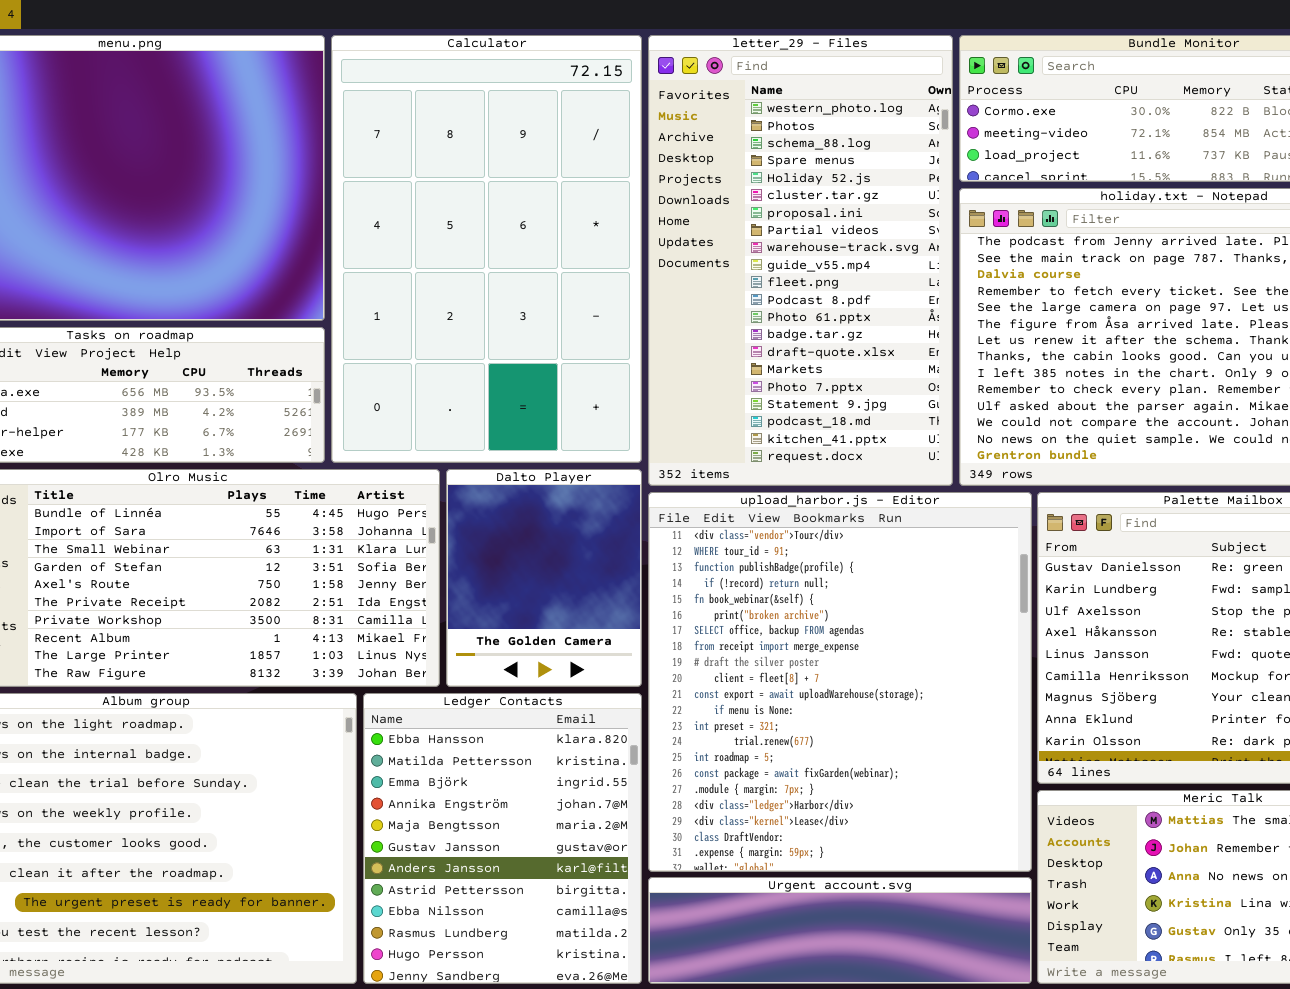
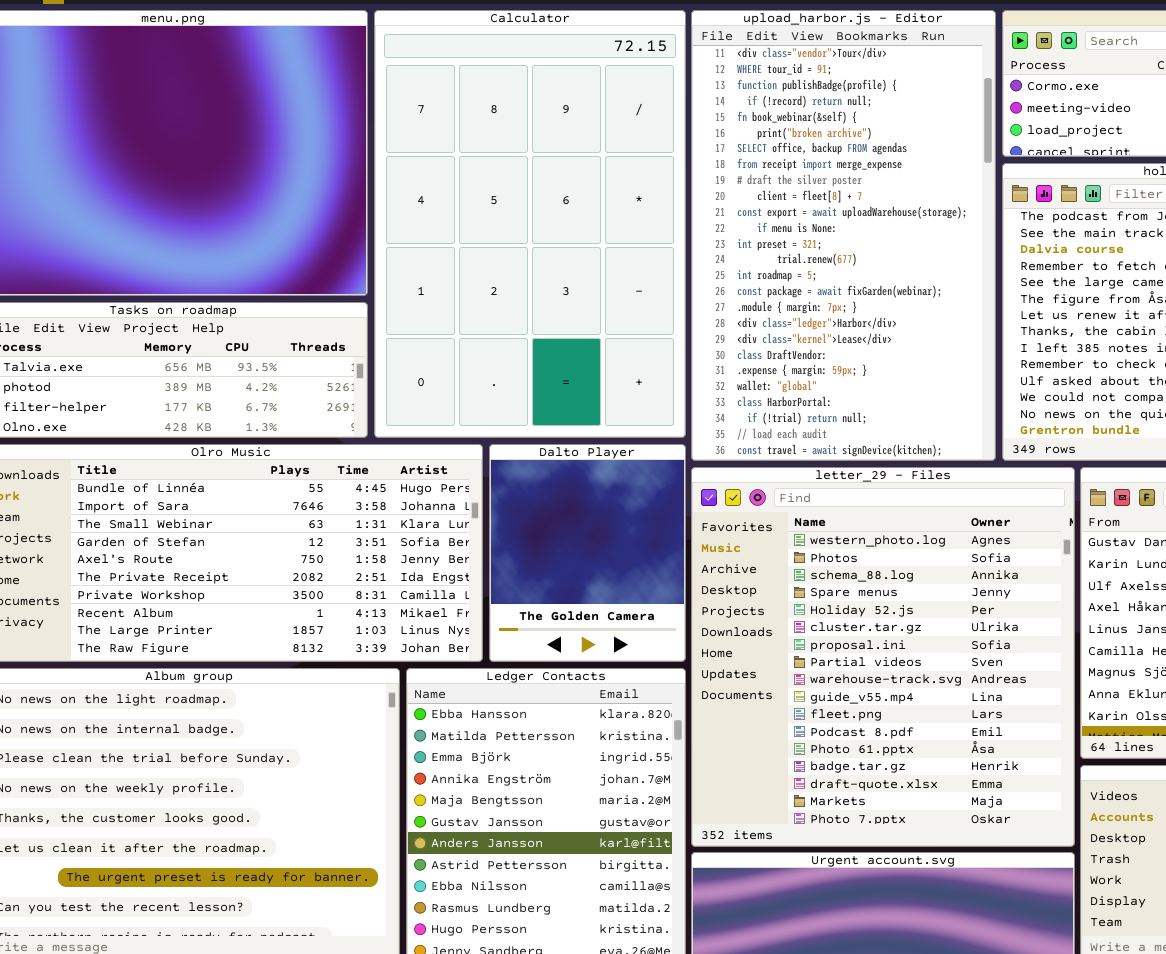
letter_29 - Files: [648,35,953,486] -> [691,467,1075,847], moved, resized
upload_harbor.js - Editor: [648,492,1032,872] -> [691,10,996,461], moved, resized

